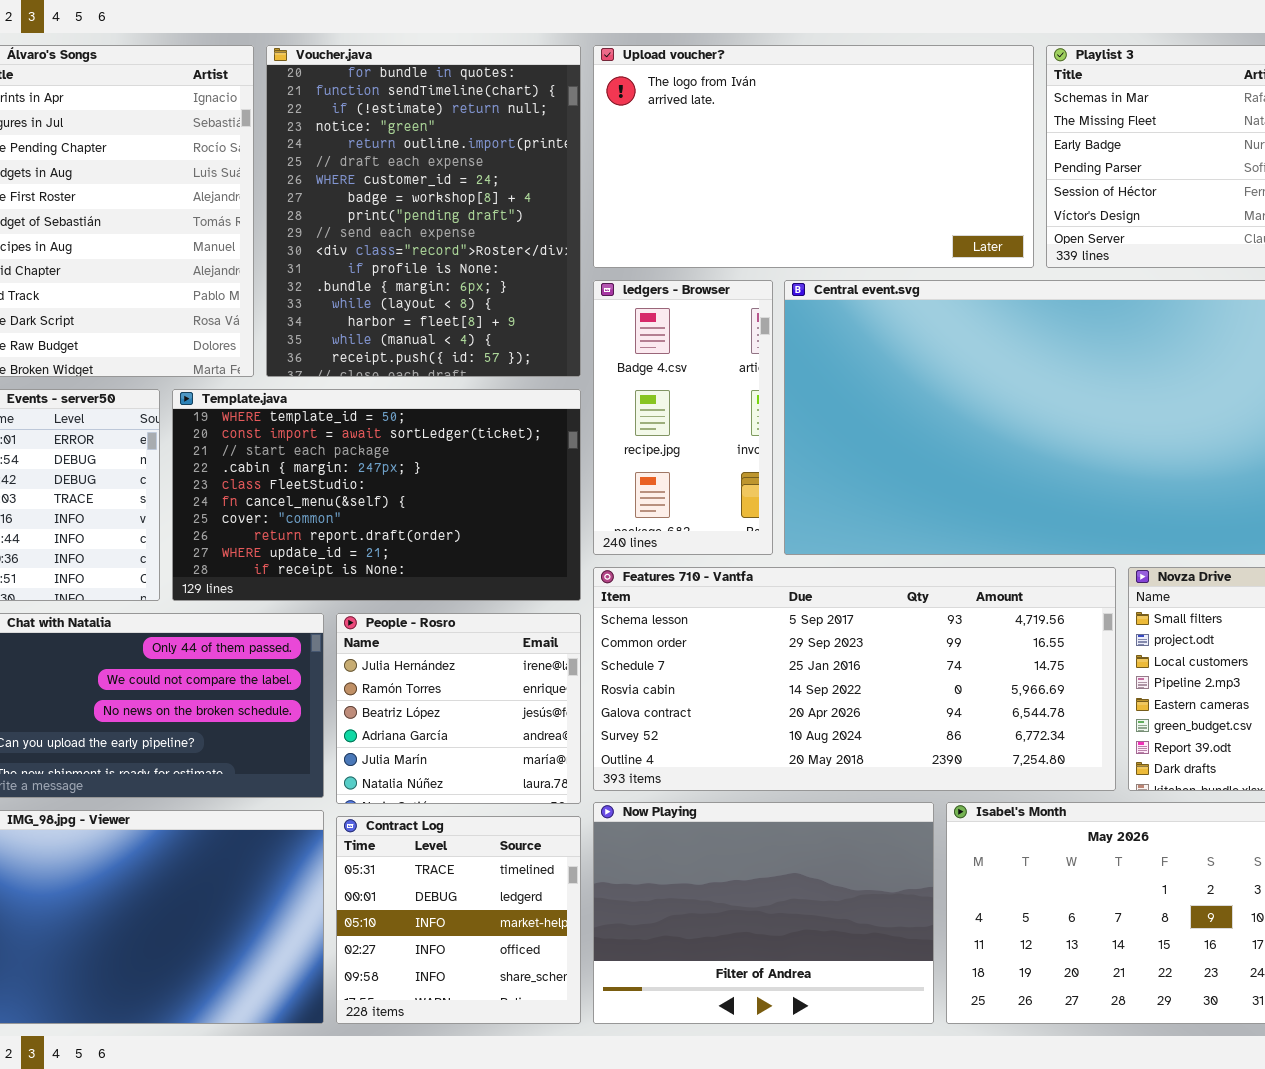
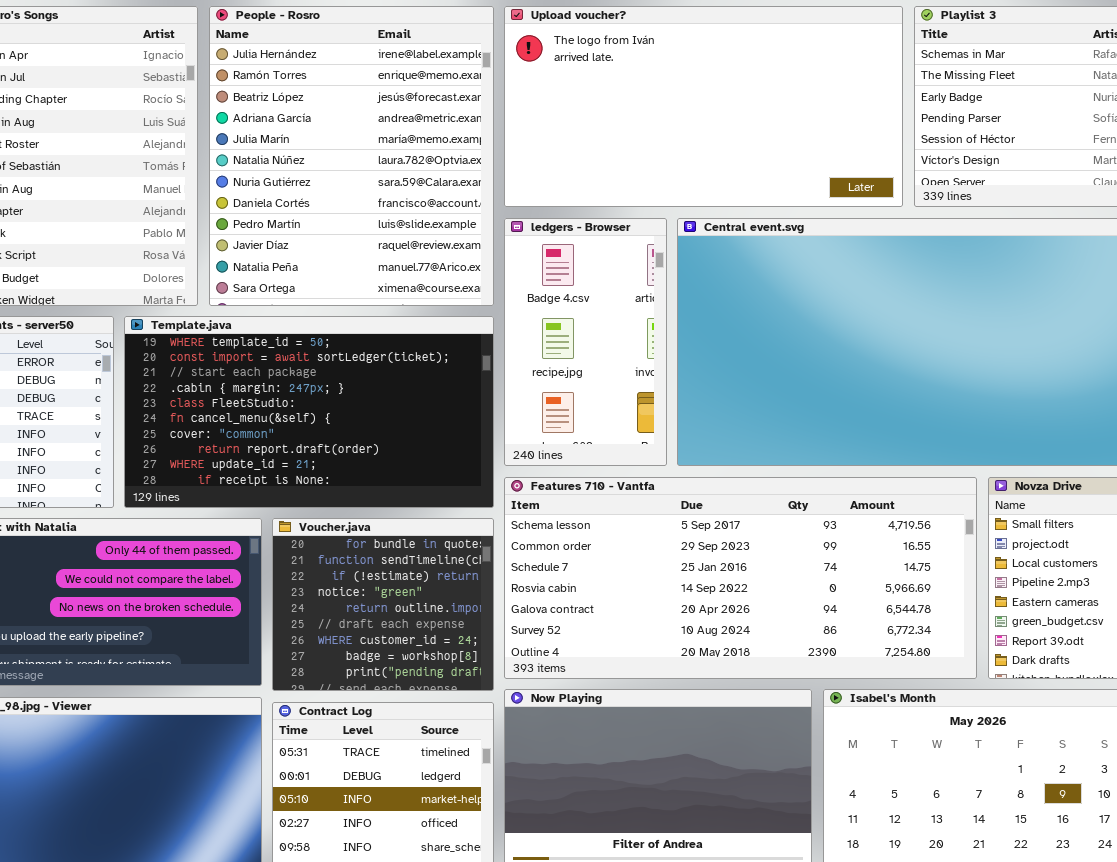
Voucher.java: [266,45,581,377] -> [272,518,494,691], moved, resized
People - Rosro: [336,613,581,804] -> [209,6,494,306], moved, resized

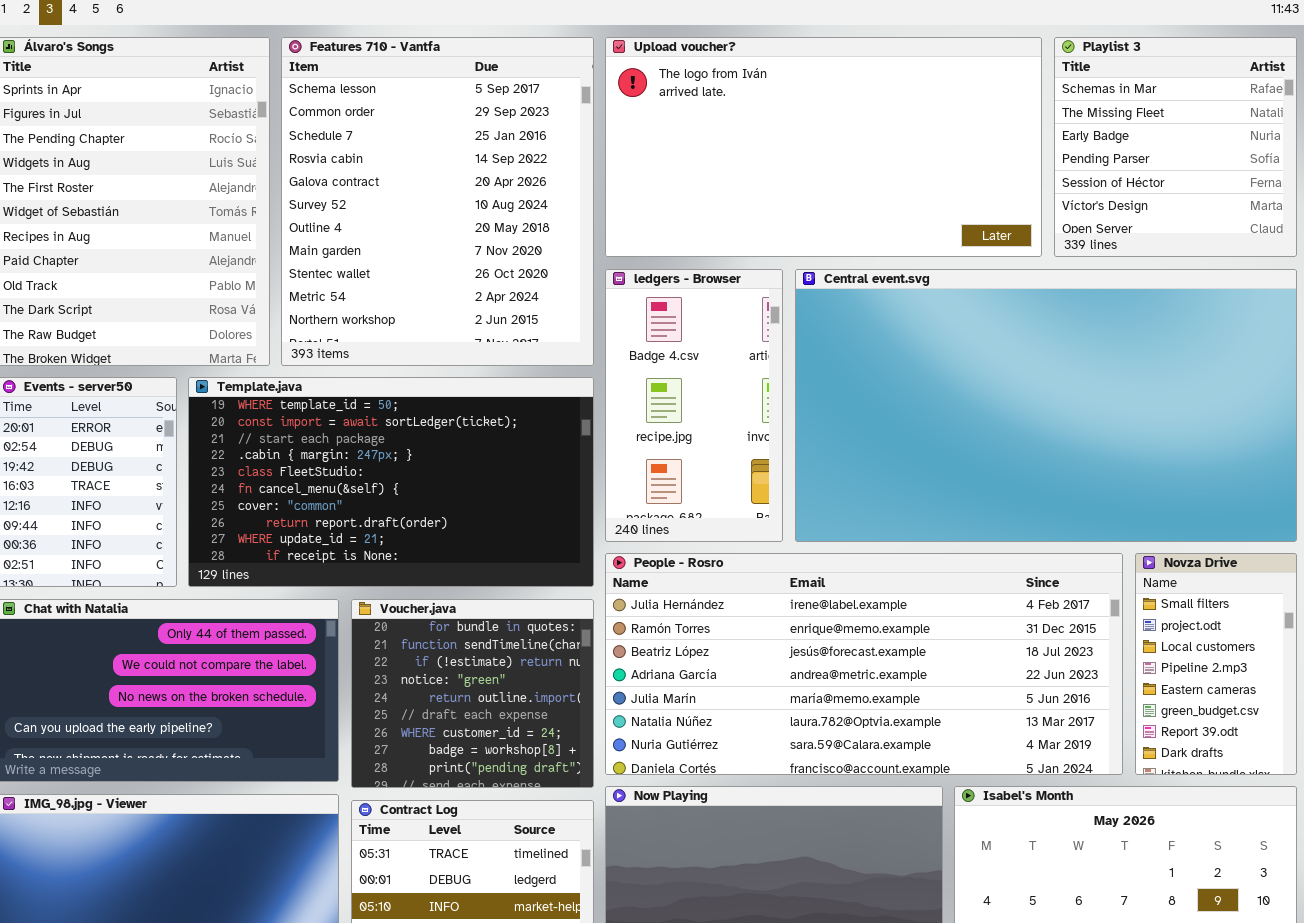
People - Rosro: [209,6,494,306] -> [605,553,1123,775], moved, resized
Features 710 - Vantfa: [504,477,977,679] -> [281,37,594,366], moved, resized

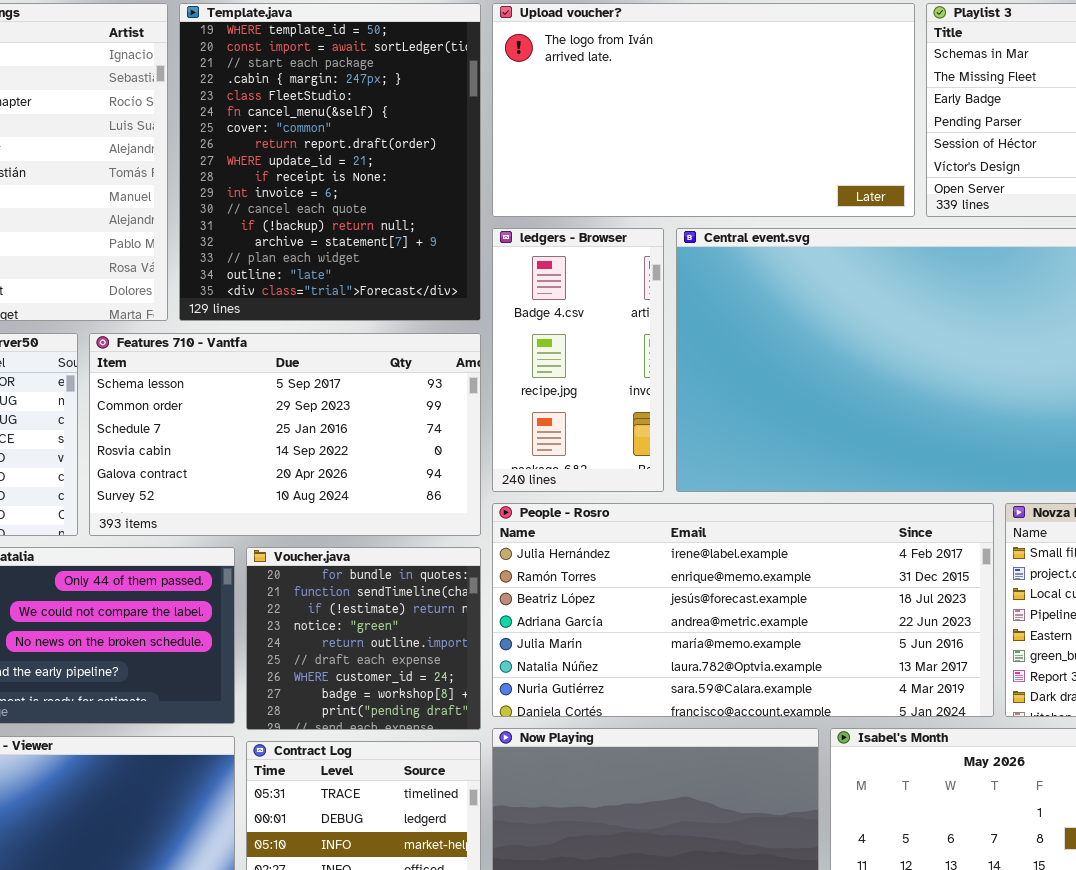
Features 710 - Vantfa: [281,37,594,366] -> [89,333,481,536], moved, resized
Template.java: [188,377,594,587] -> [179,3,481,321], moved, resized

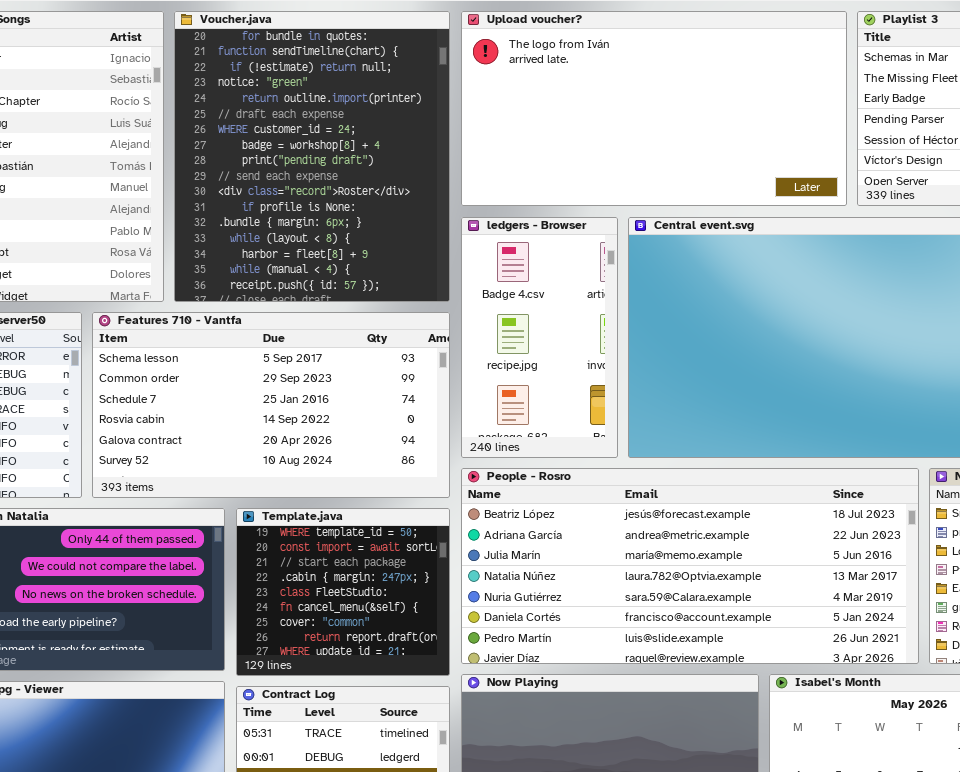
Template.java: [179,3,481,321] -> [236,508,450,676], moved, resized
People - Rosro: [492,503,994,717] -> [461,468,919,664], scrolled down 2 rows
Voucher.java: [246,547,481,730] -> [174,11,450,302], moved, resized

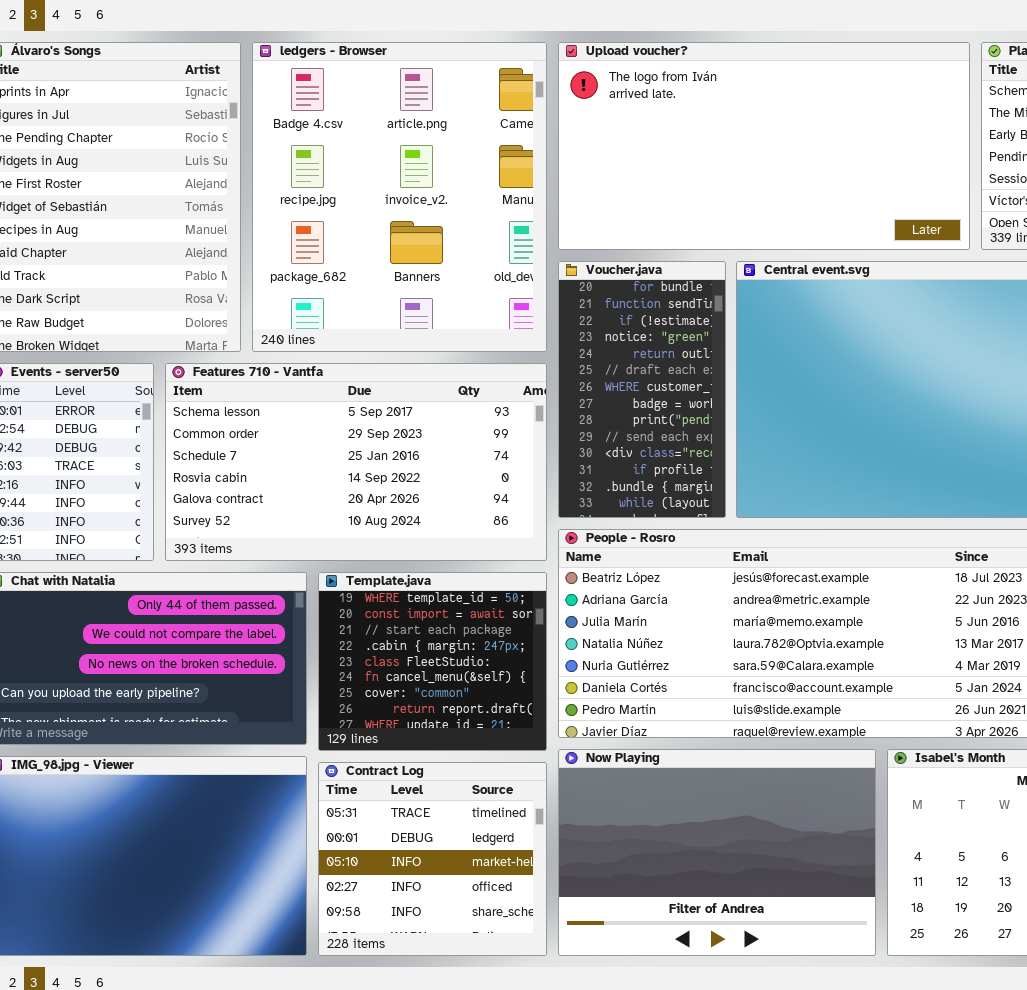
Voucher.java: [174,11,450,302] -> [558,261,726,518], moved, resized
ledgers - Browser: [461,217,618,458] -> [252,42,547,352], moved, resized

